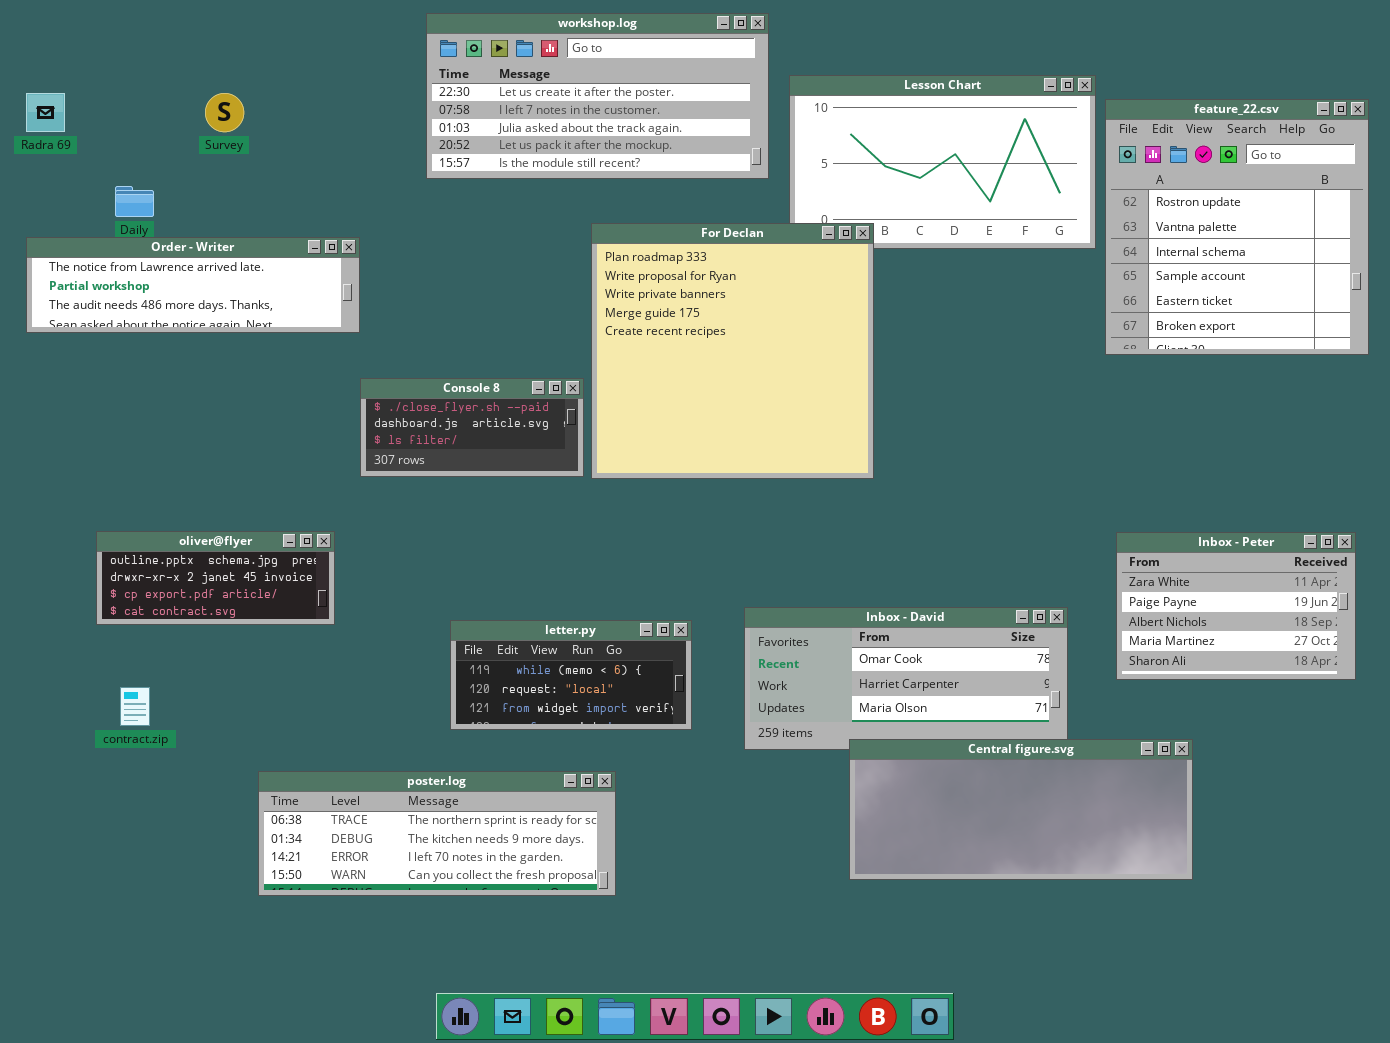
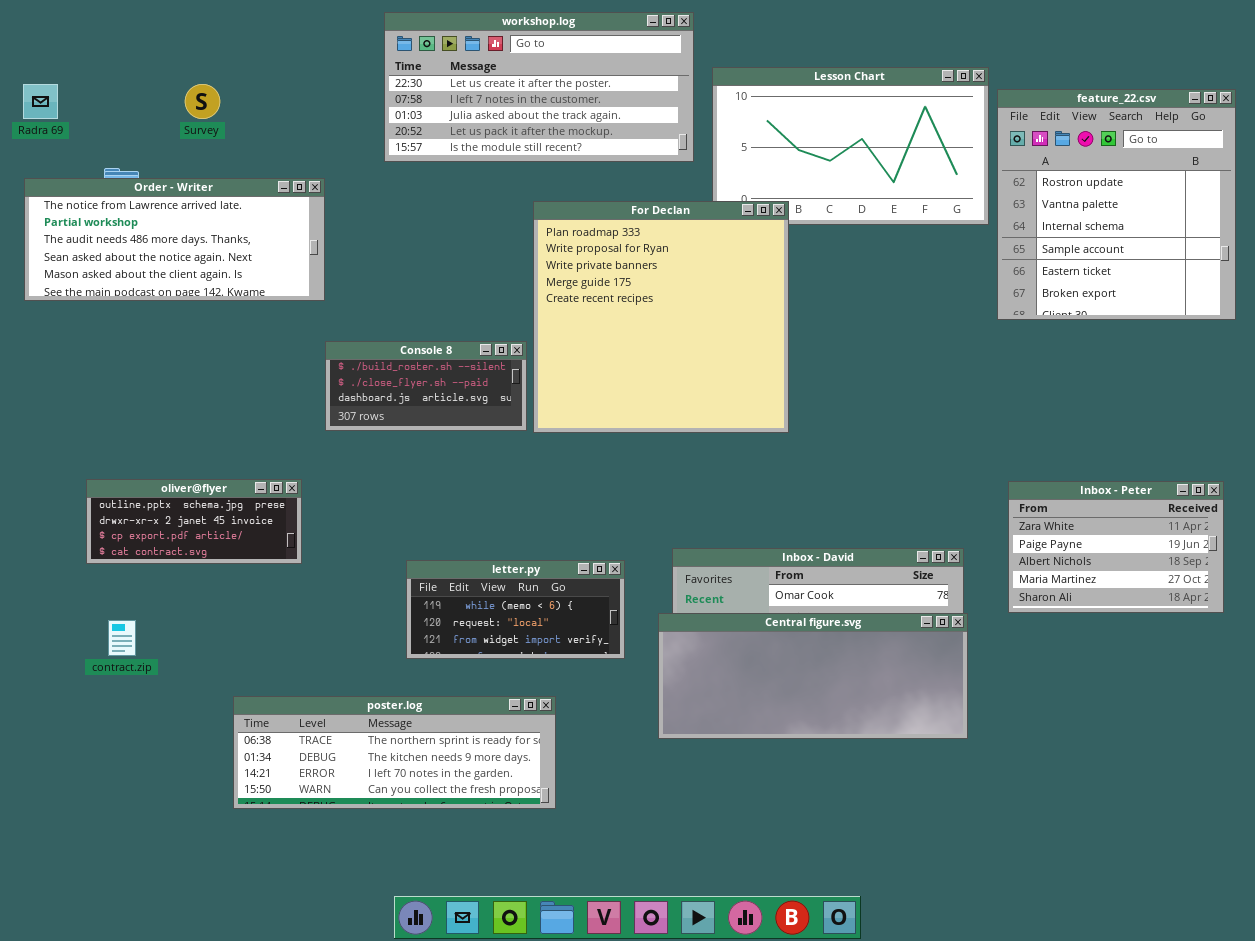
Order - Writer: [26,237,360,333] -> [24,178,325,301], resized
Console 8: [360,378,584,477] -> [325,341,527,431], scrolled up 1 row
Central figure.svg: [849,739,1193,880] -> [658,613,968,739], moved

